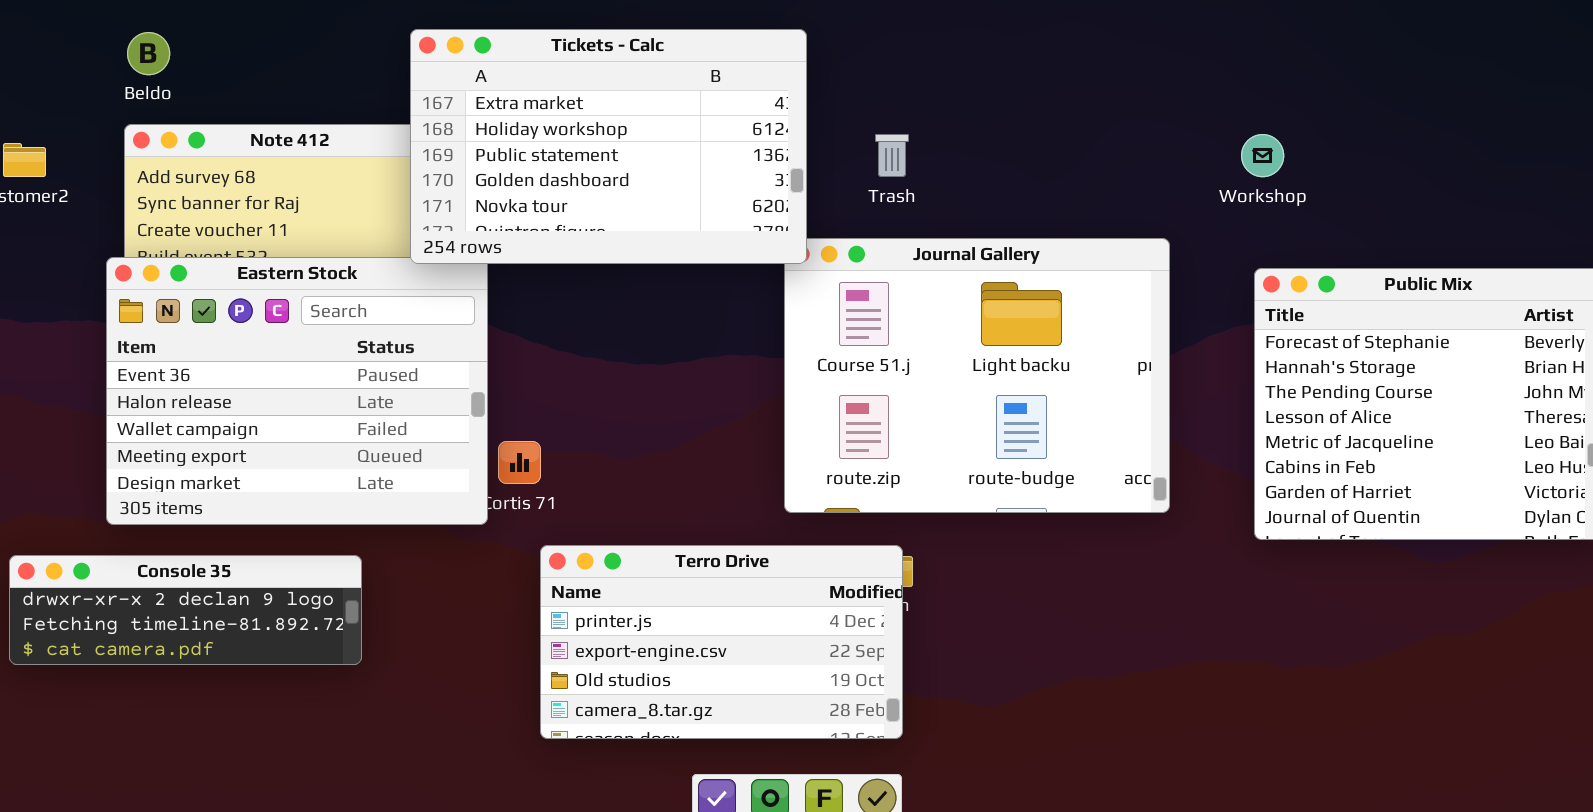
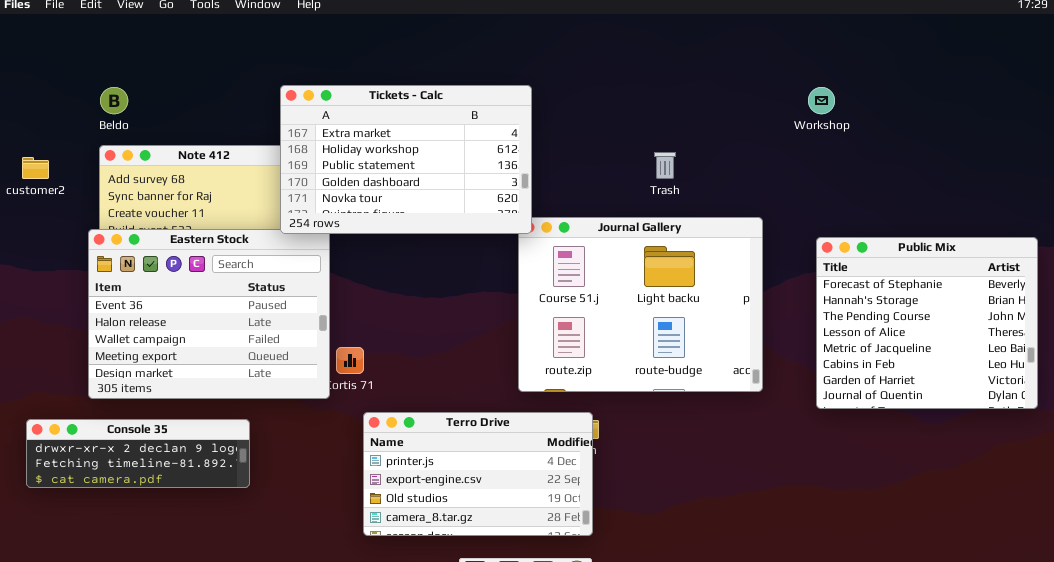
Trash: [875,134,909,177] -> [654,152,676,179], moved
Workshop: [1241,134,1284,177] -> [808,87,835,114], moved

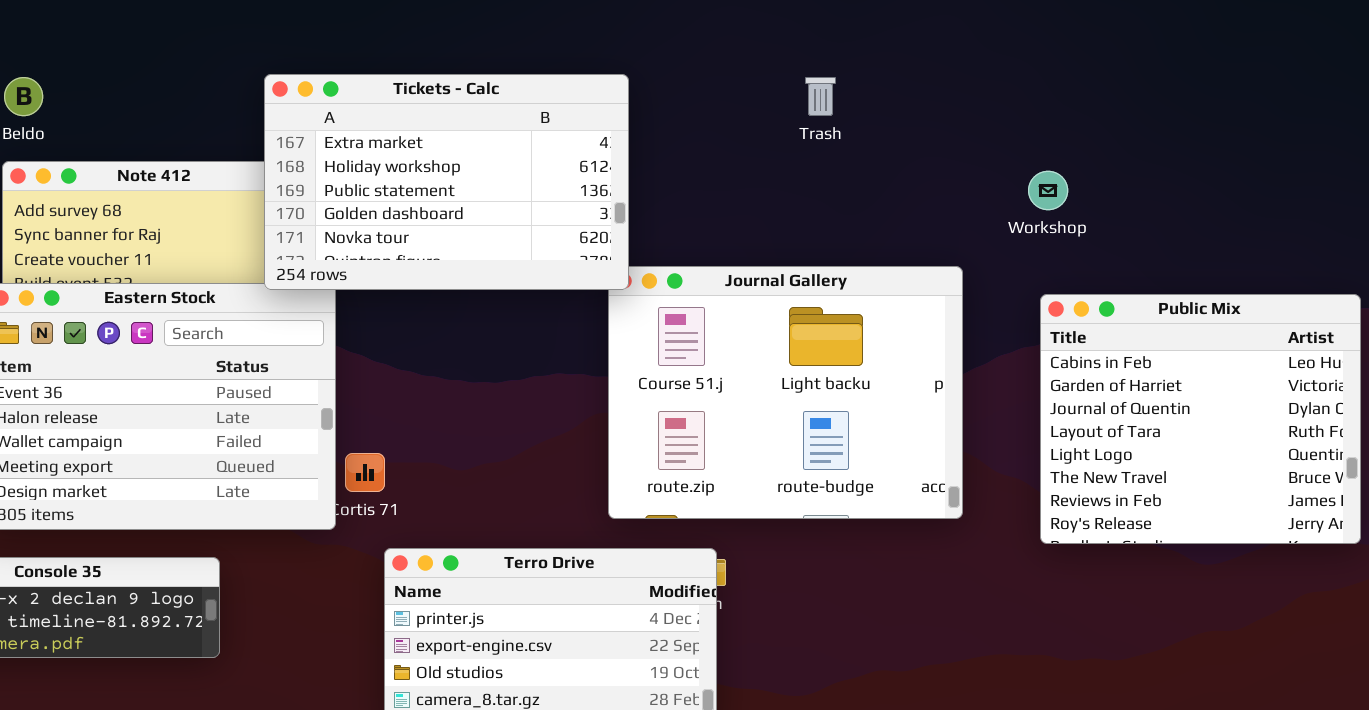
Workshop: [808,87,835,114] -> [1028,171,1068,210], moved
Trash: [654,152,676,179] -> [805,77,836,116], moved
Public Mix: [816,237,1038,409] -> [1040,294,1361,544], scrolled down 5 rows

